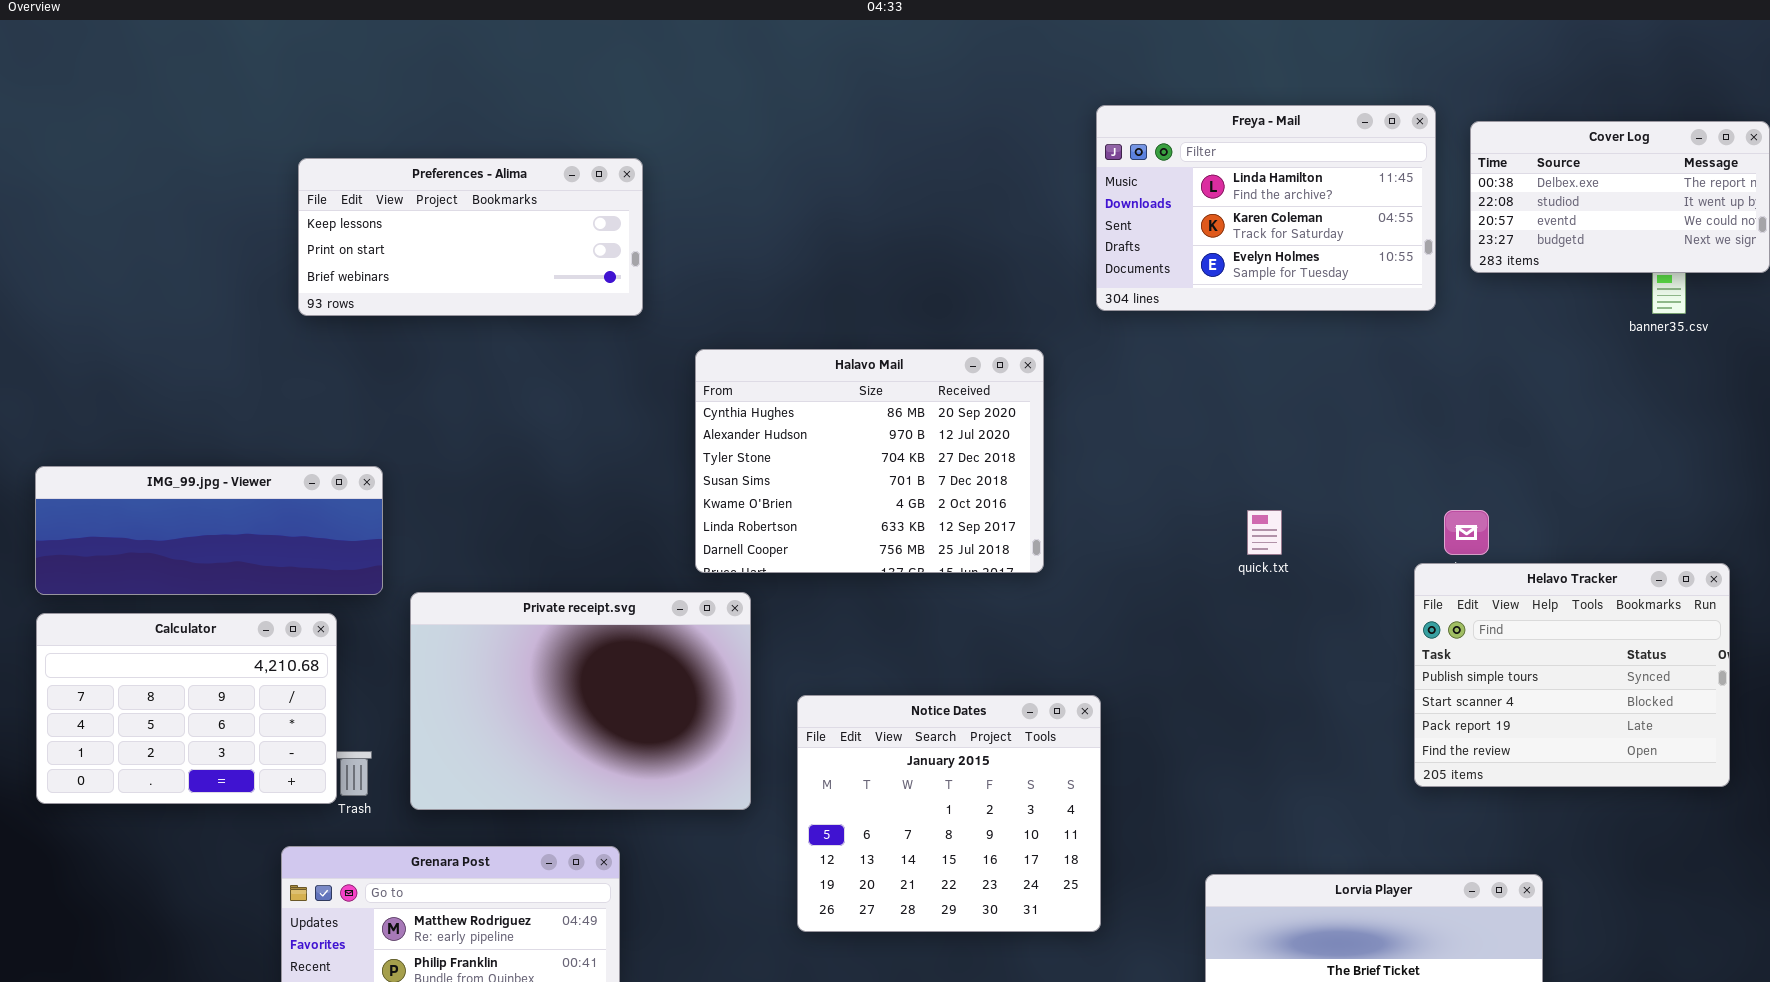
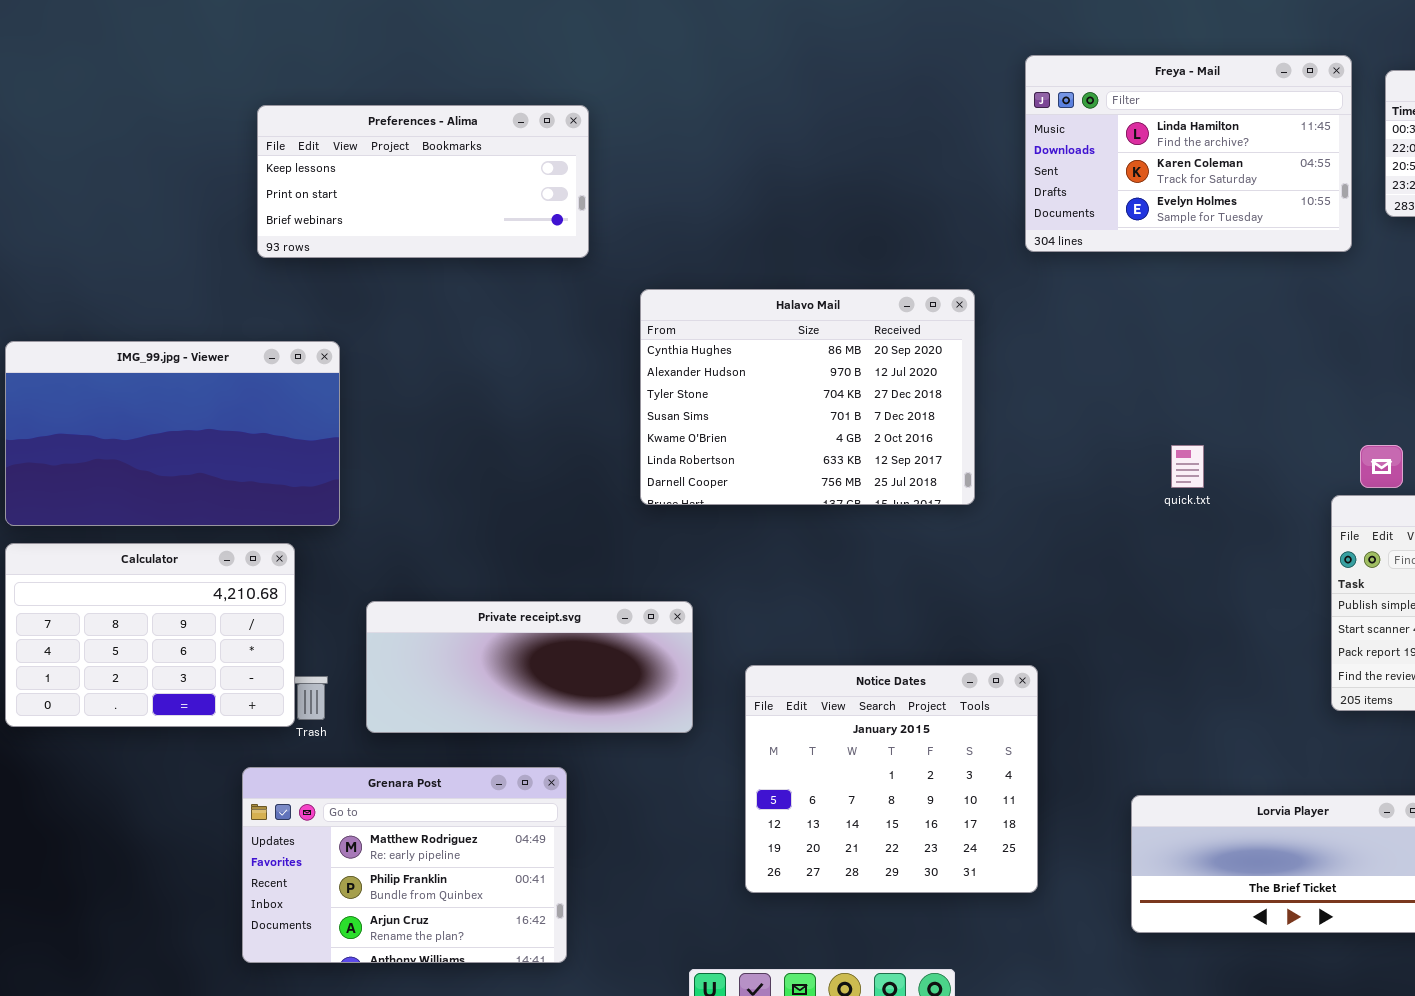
IMG_99.jpg - Viewer: [35,466,383,595] -> [5,341,340,526], resized
Private receipt.svg: [410,592,751,810] -> [366,601,693,733], resized
Notice Dates: [797,695,1101,932] -> [745,665,1038,893], moved

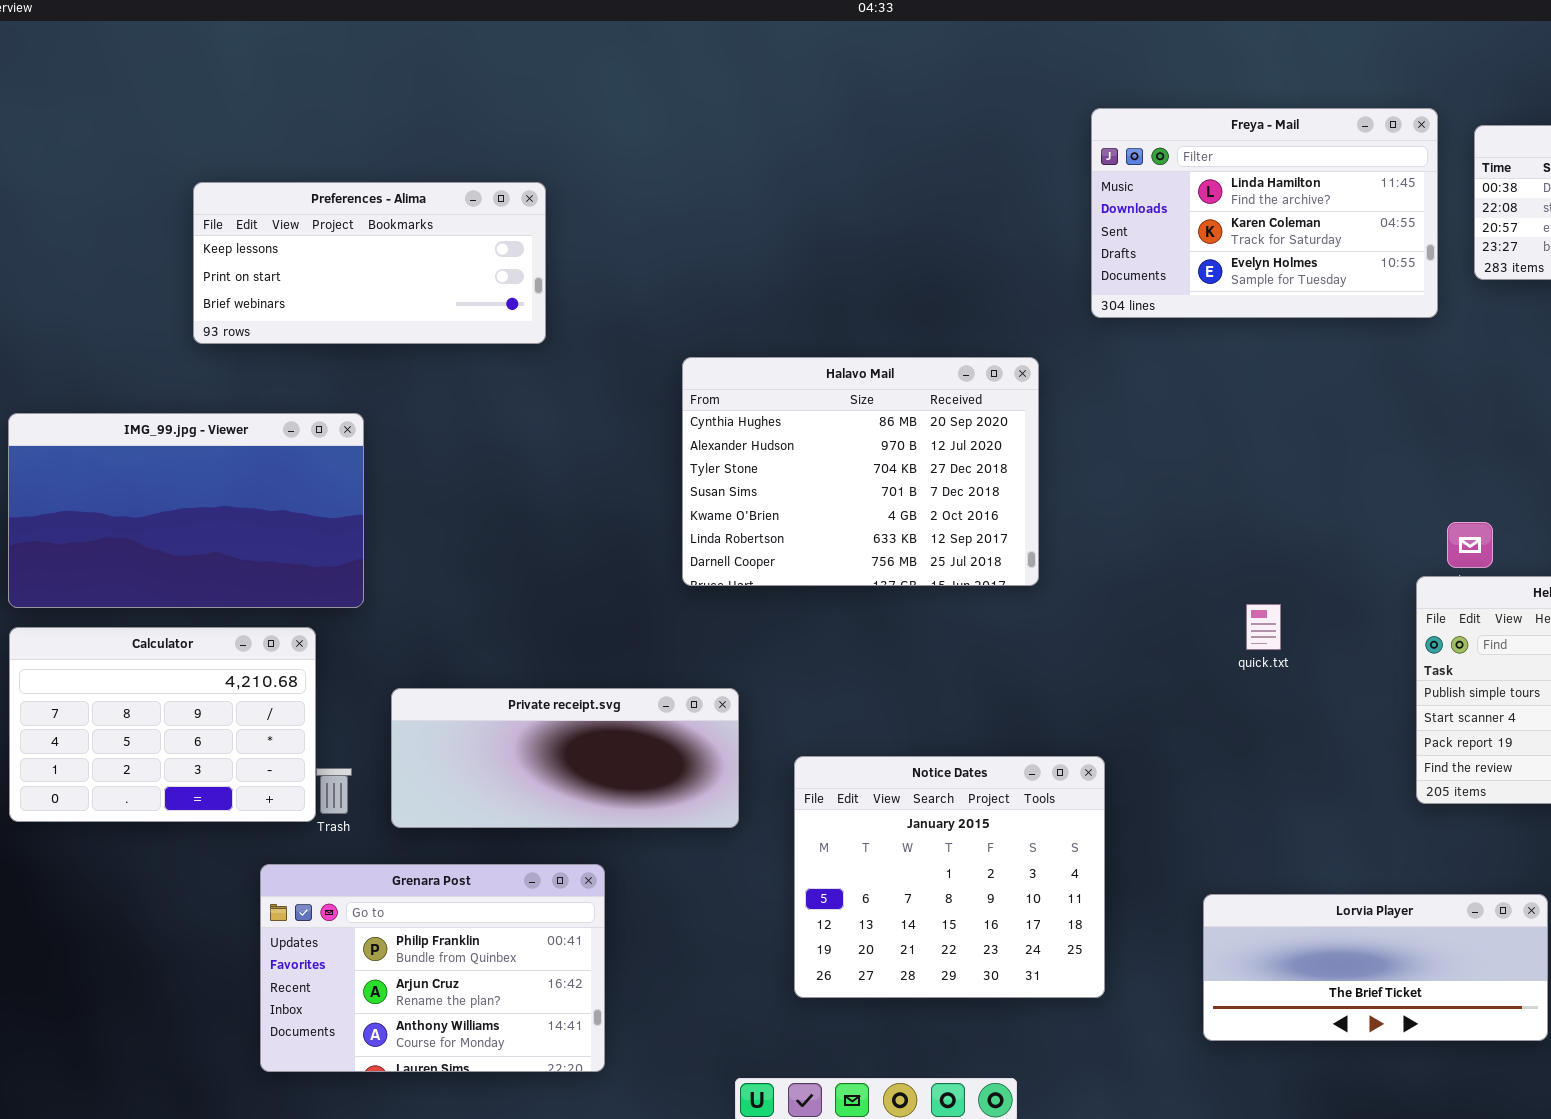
Preferences - Alima: [257,105,589,258] -> [193,182,546,344], moved
quick.txt: [1171,445,1204,488] -> [1246,604,1281,650], moved
Grenara Post: [242,767,567,963] -> [260,864,605,1072], scrolled down 1 row

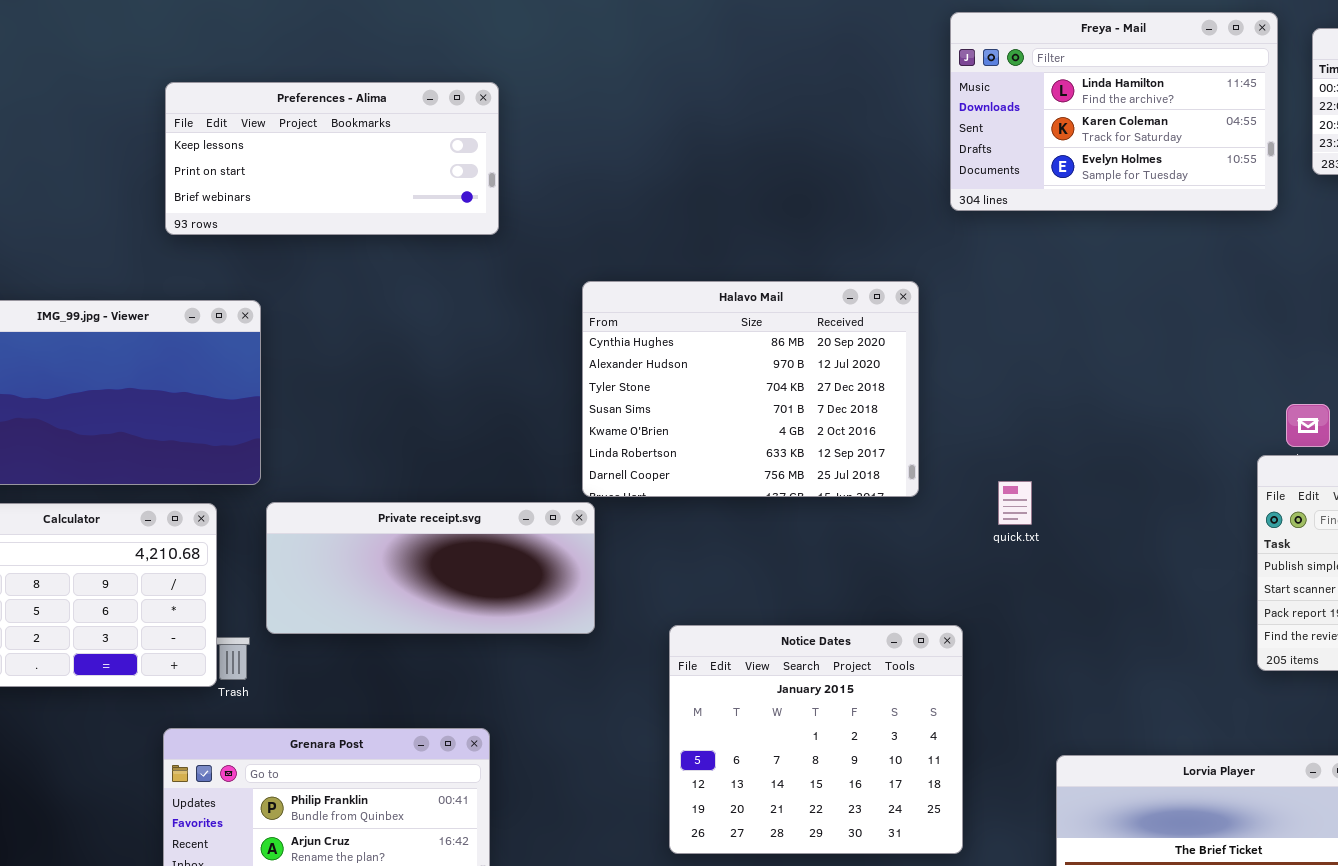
Preferences - Alima: [193,182,546,344] -> [165,82,499,235], moved
Halavo Mail: [682,357,1039,586] -> [582,281,919,497], moved
quick.txt: [1246,604,1281,650] -> [998,481,1032,525], moved
Private receipt.svg: [391,688,739,828] -> [266,502,595,634], moved

